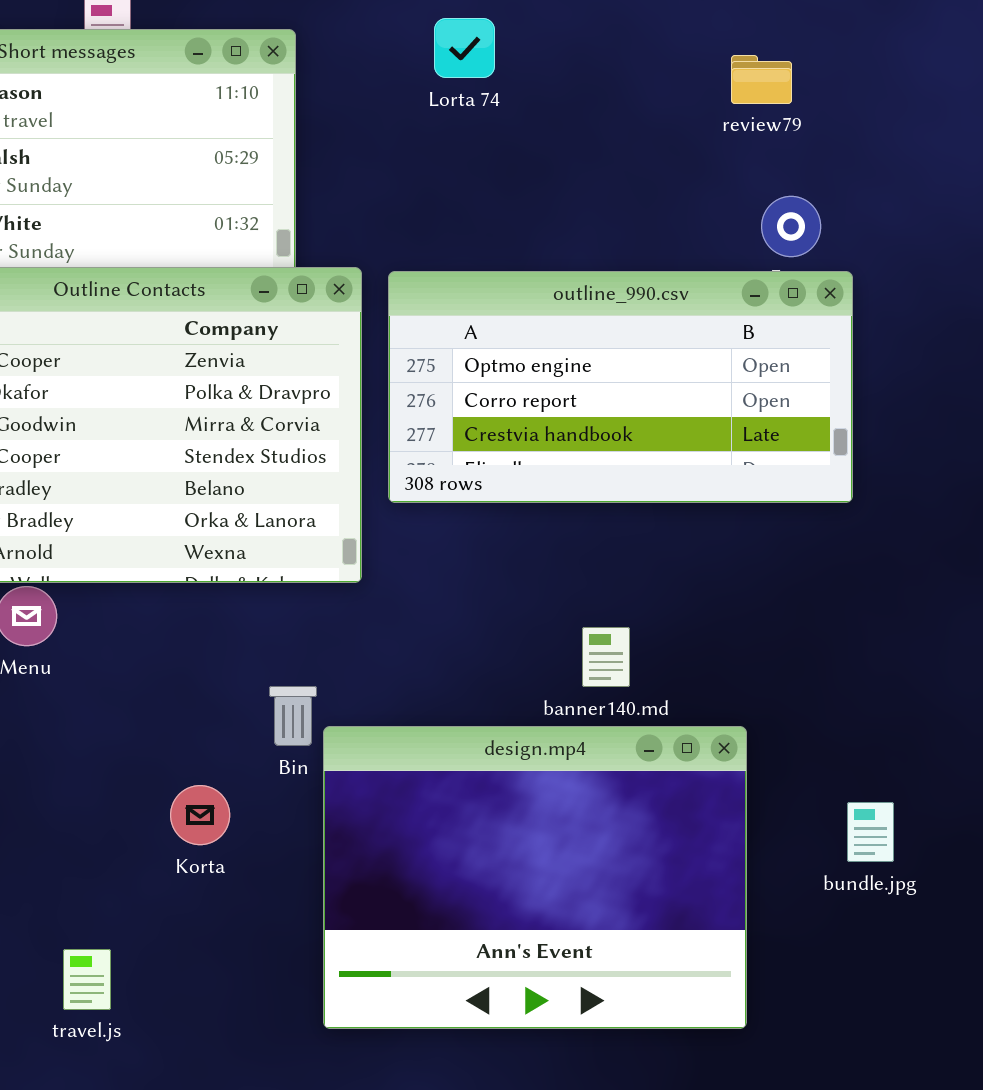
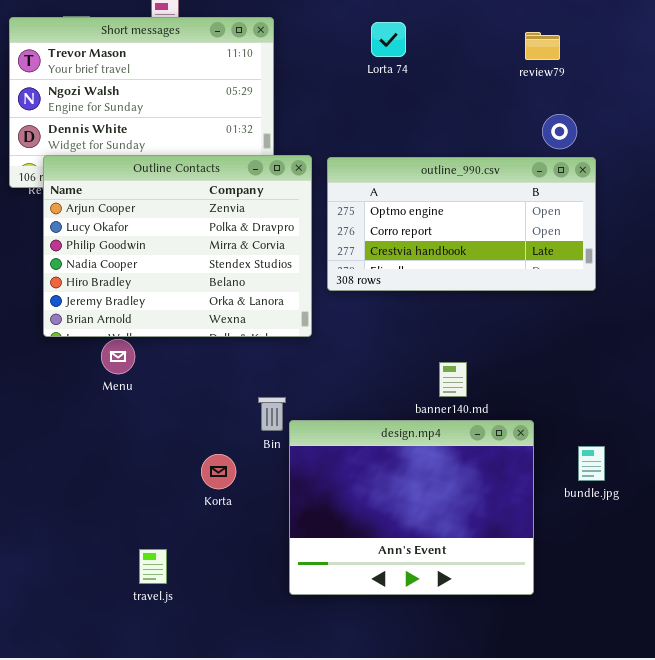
Lorta 74: [434,18,495,78] -> [371,22,406,57], moved
bundle.jpg: [847,802,894,862] -> [578,446,605,481], moved

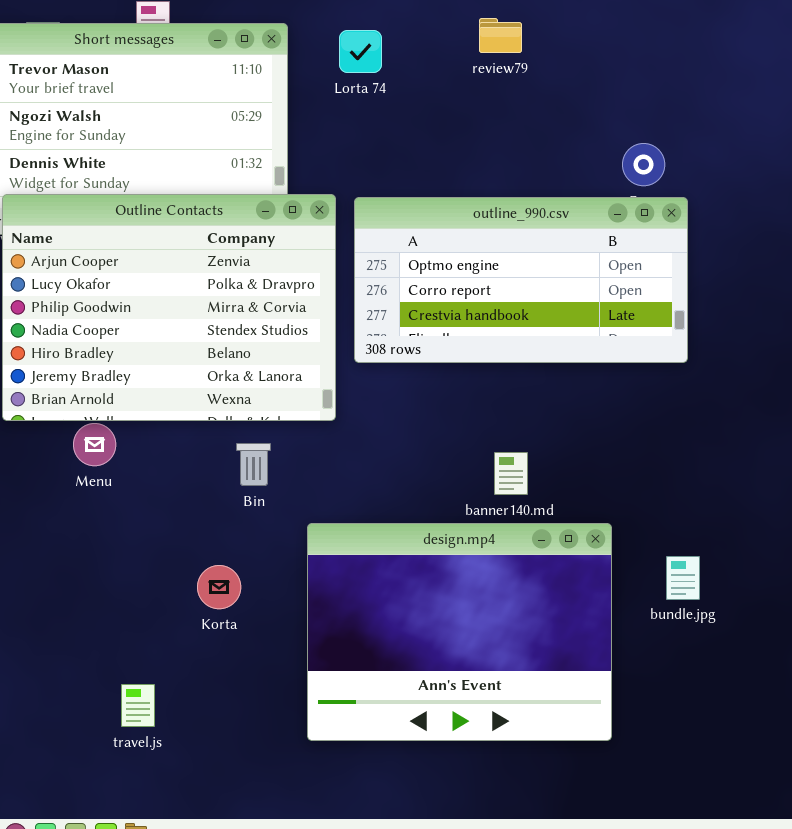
Lorta 74: [371,22,406,57] -> [339,30,382,73], moved
review79: [525,32,560,60] -> [479,18,522,53], moved
Bin: [258,397,286,431] -> [236,443,271,486], moved

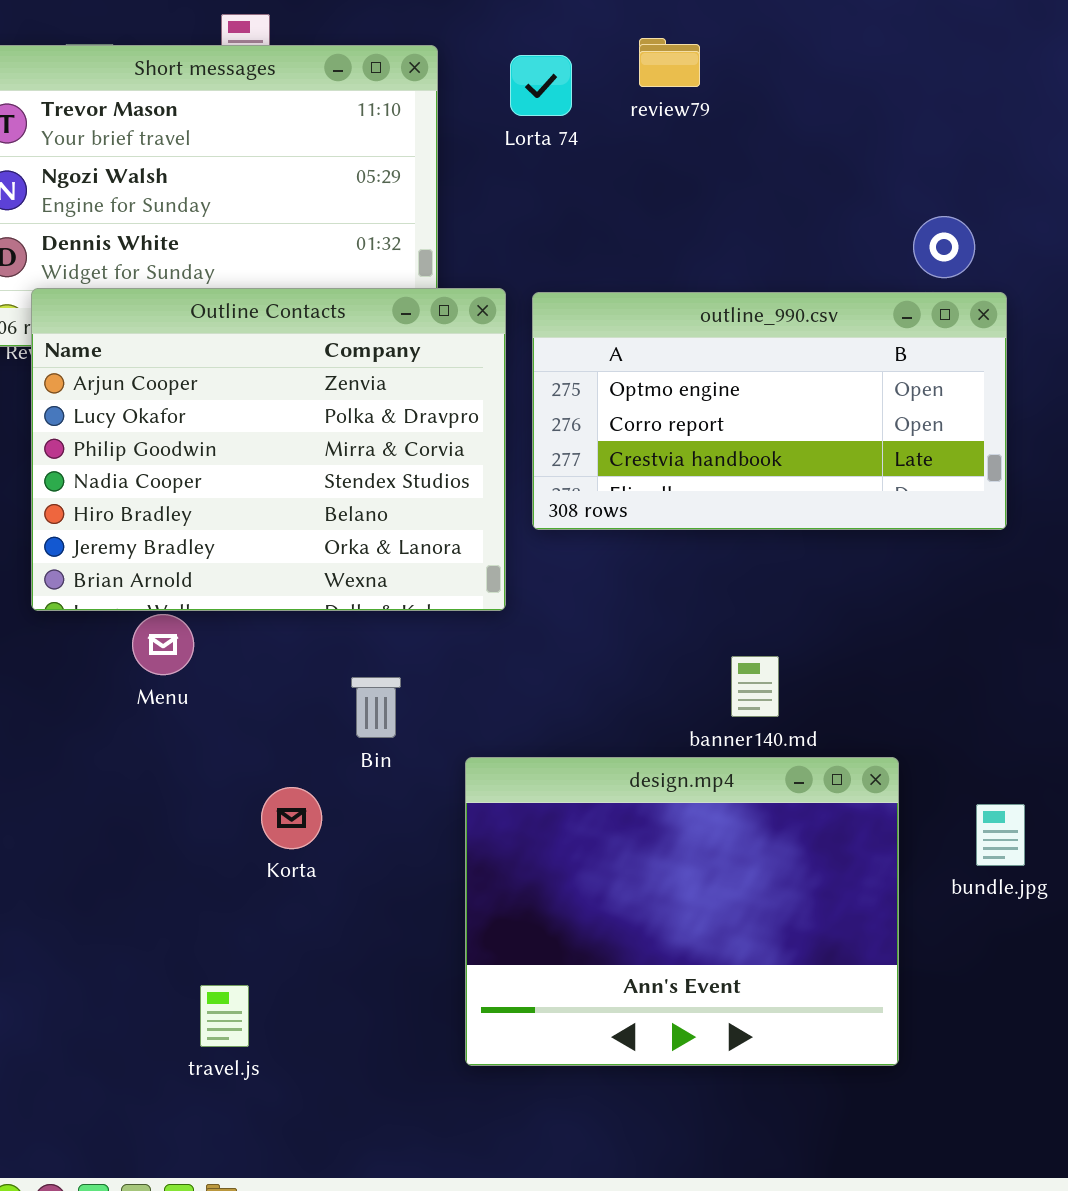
review79: [479,18,522,53] -> [639,38,700,87], moved
Bin: [236,443,271,486] -> [351,677,401,738], moved
Korta: [197,565,241,609] -> [261,787,322,849], moved

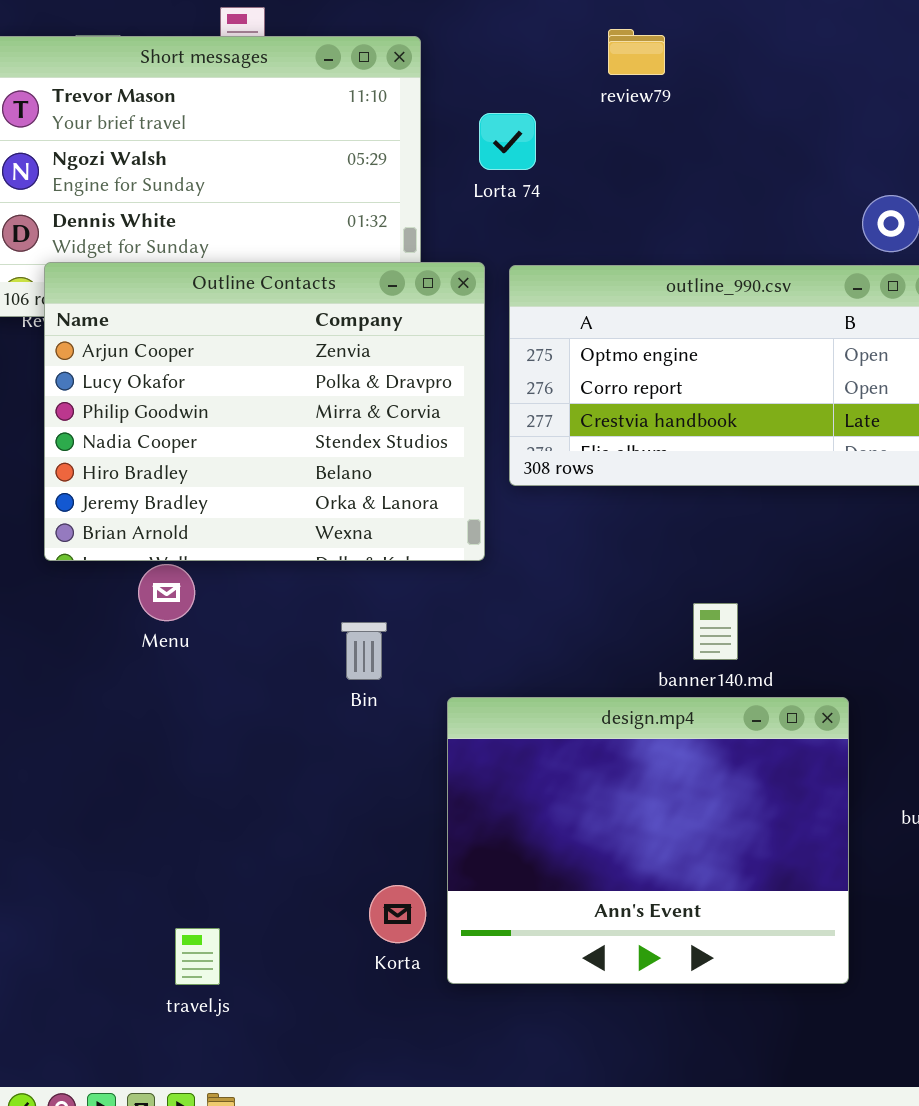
Lorta 74: [510,55,572,116] -> [479,113,536,170], moved
Korta: [261,787,322,849] -> [369,885,426,943], moved
travel.js: [200,985,249,1047] -> [175,928,220,985], moved

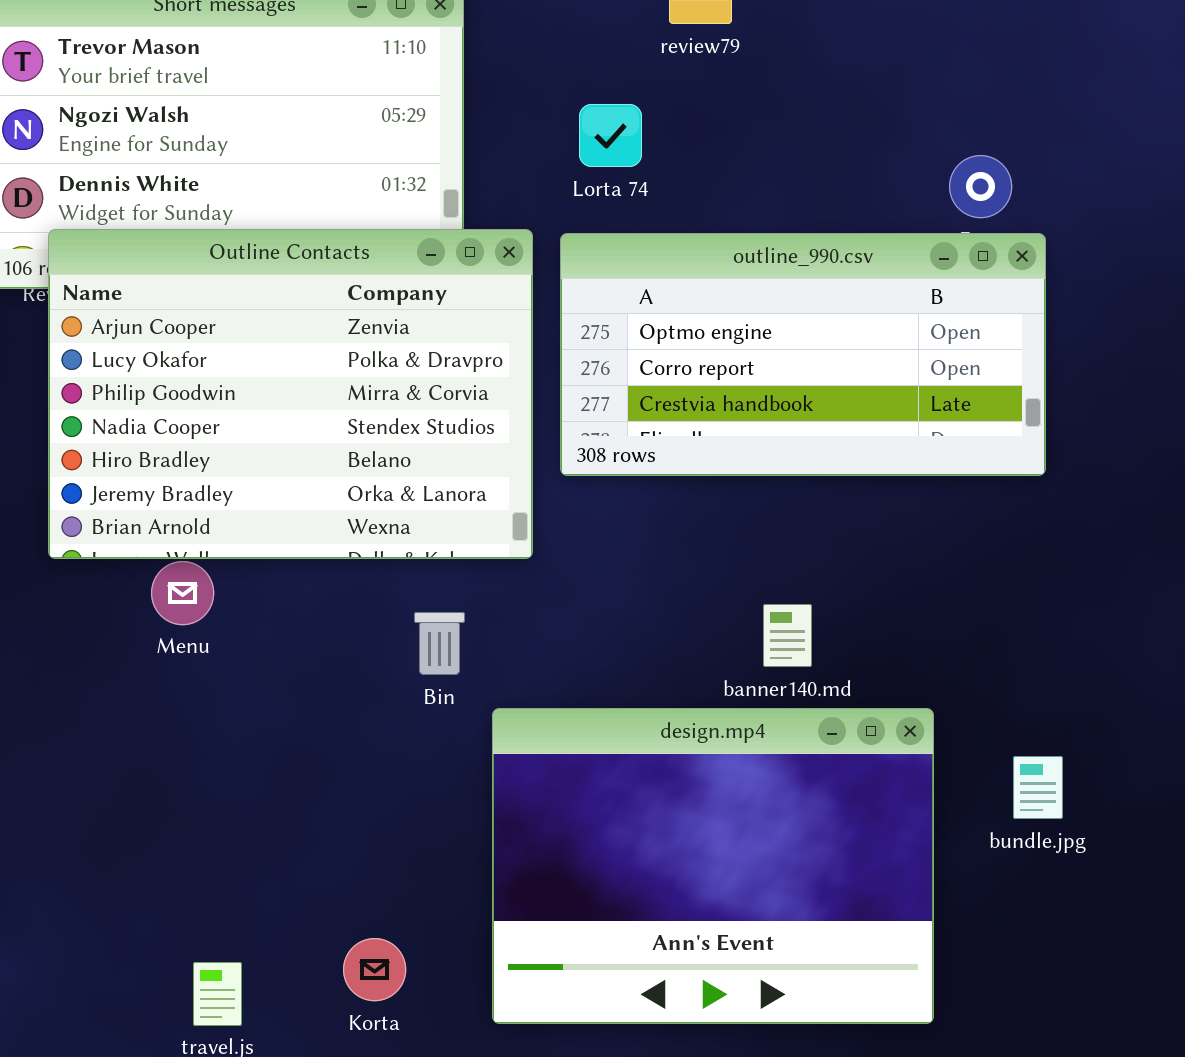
Lorta 74: [479,113,536,170] -> [579,104,642,167], moved
Bin: [341,622,387,680] -> [414,612,465,675], moved
Korta: [369,885,426,943] -> [343,938,406,1001], moved

